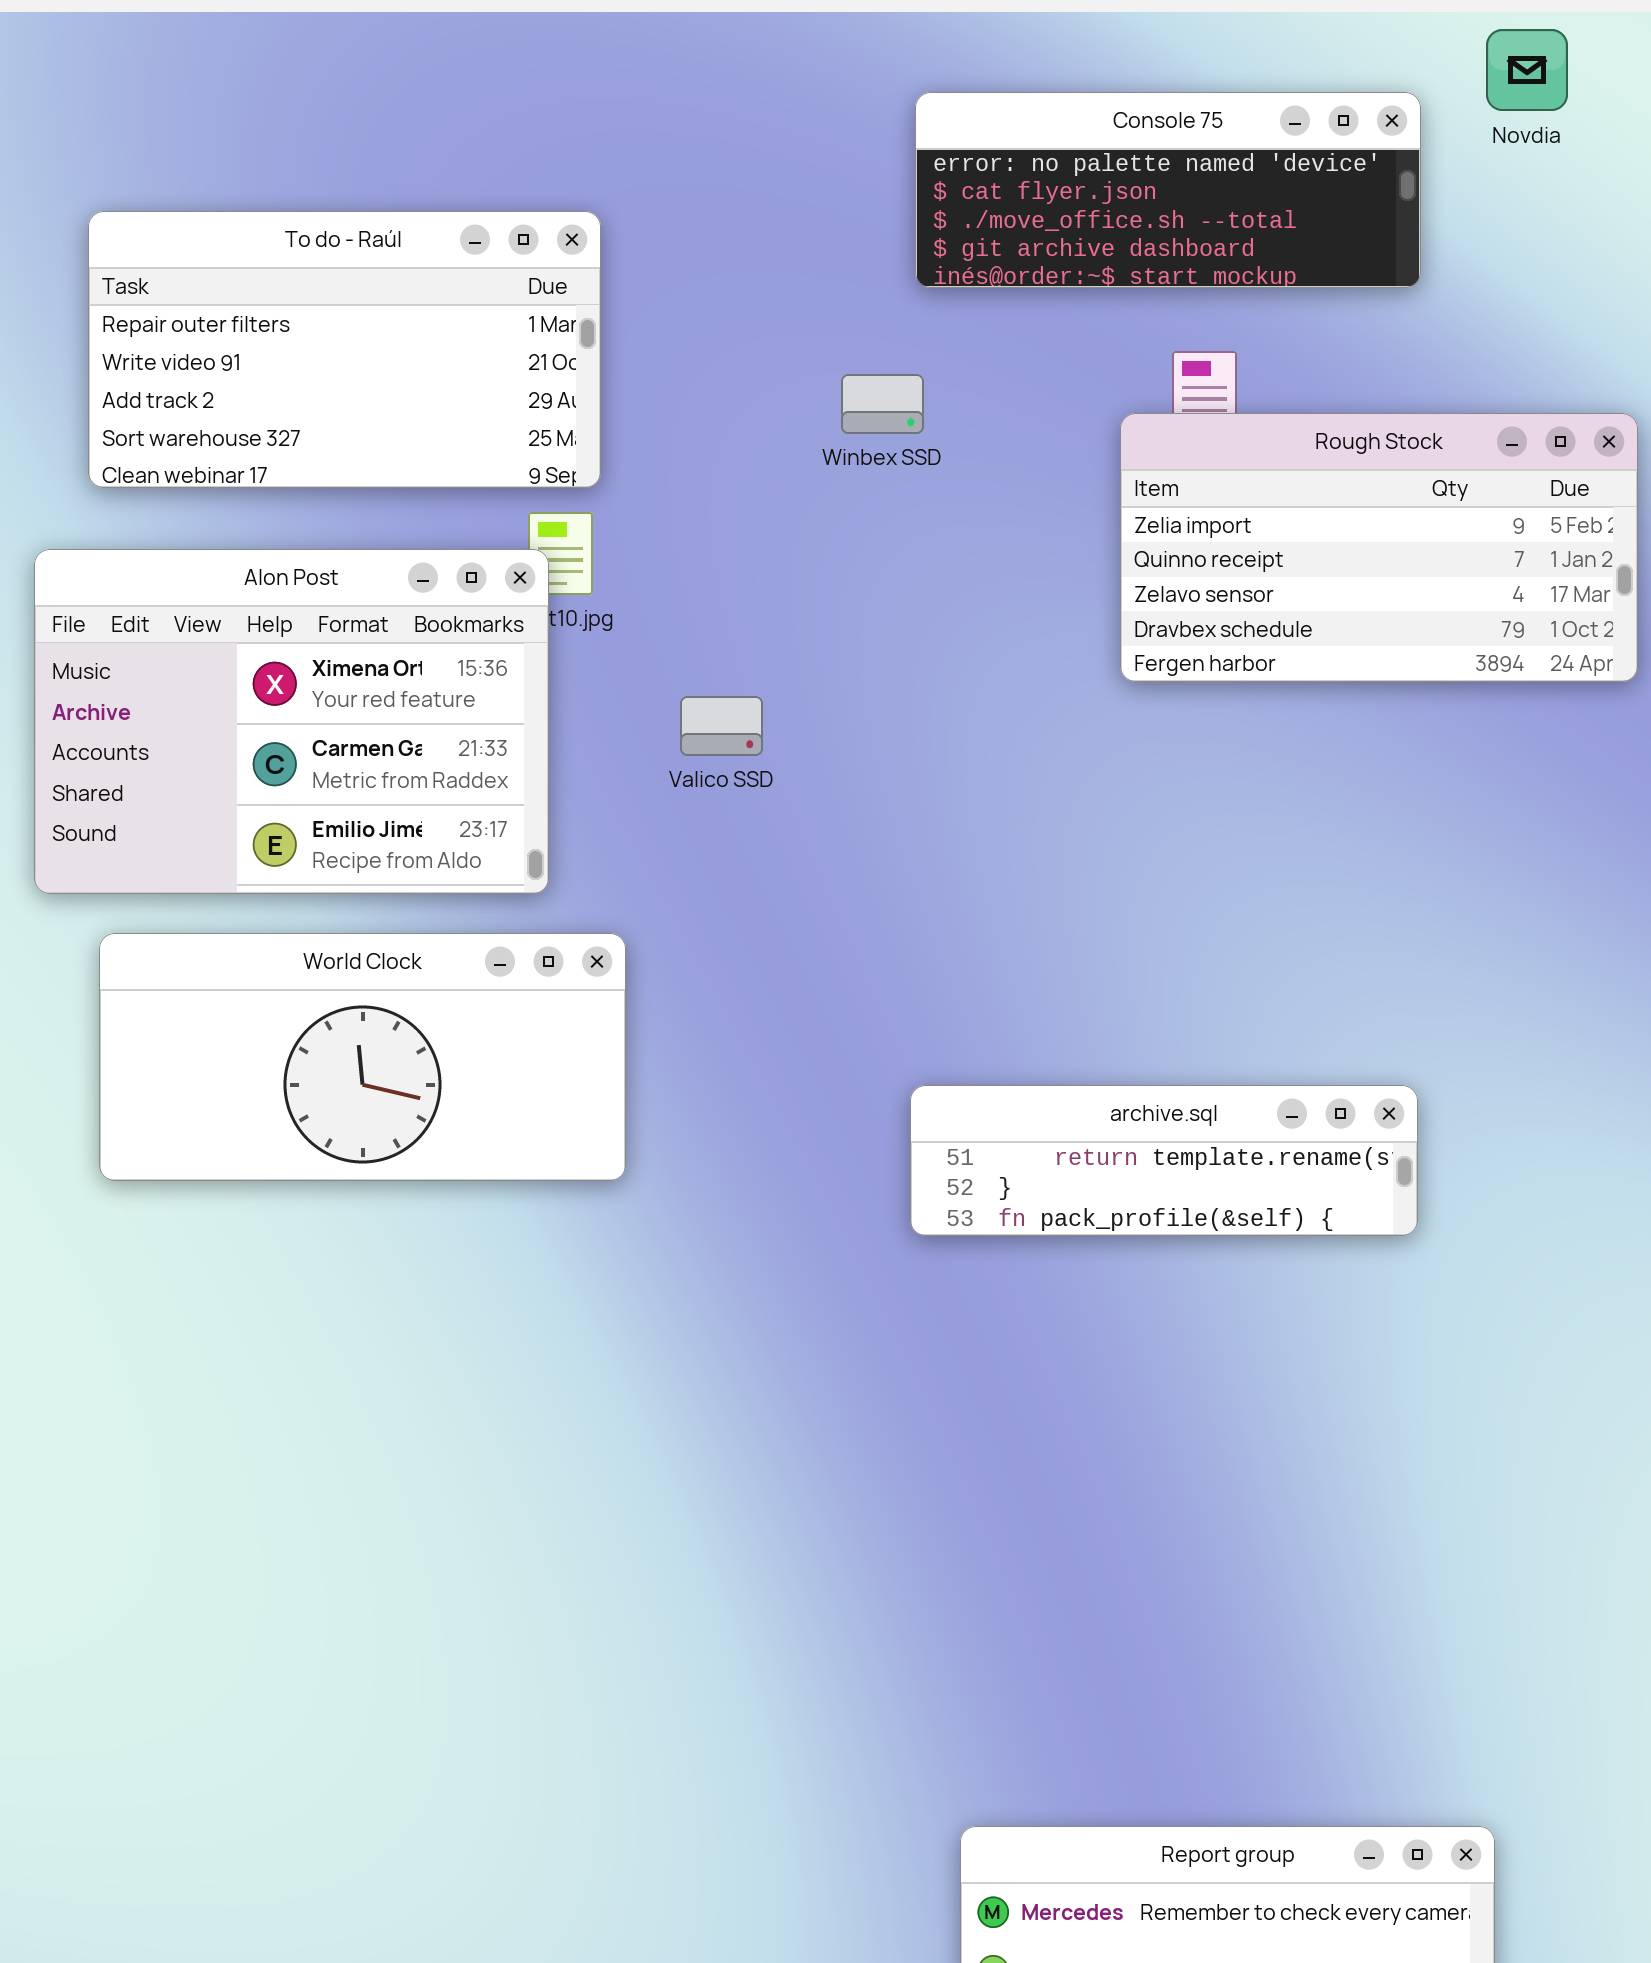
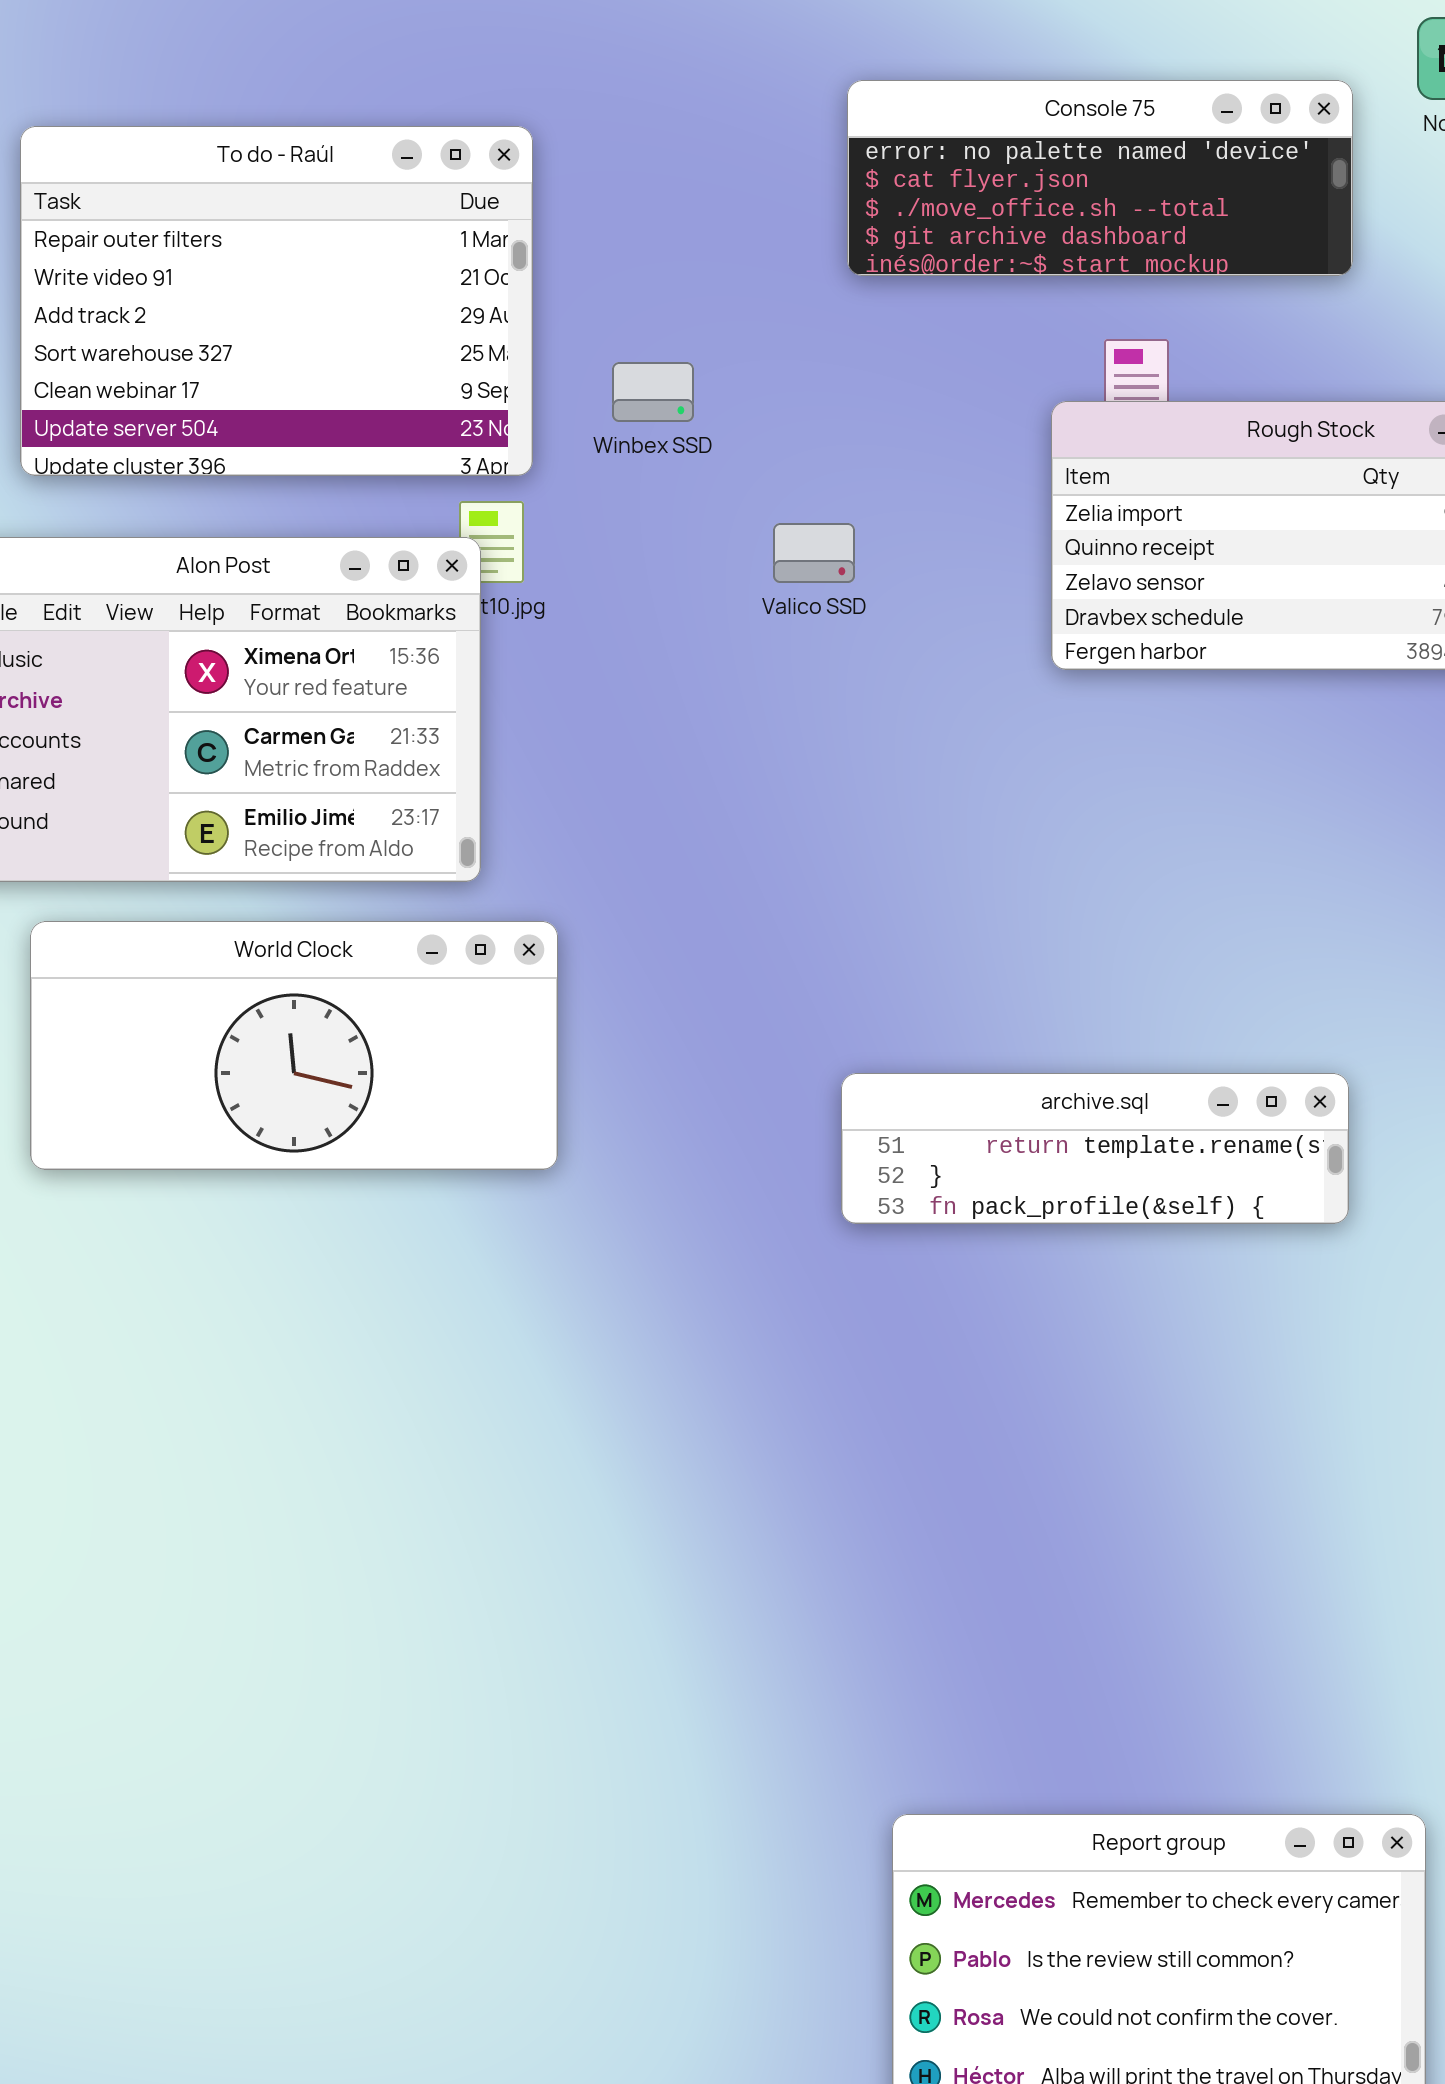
To do - Raúl: [88,211,601,488] -> [20,126,533,476], resized
Winbex SSD: [841,374,924,434] -> [612,362,694,422], moved
Valico SSD: [680,696,763,756] -> [773,523,855,583], moved

